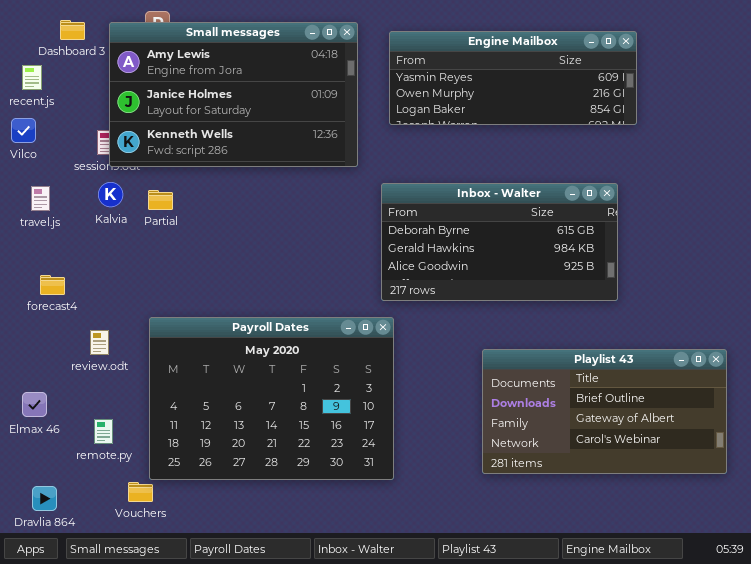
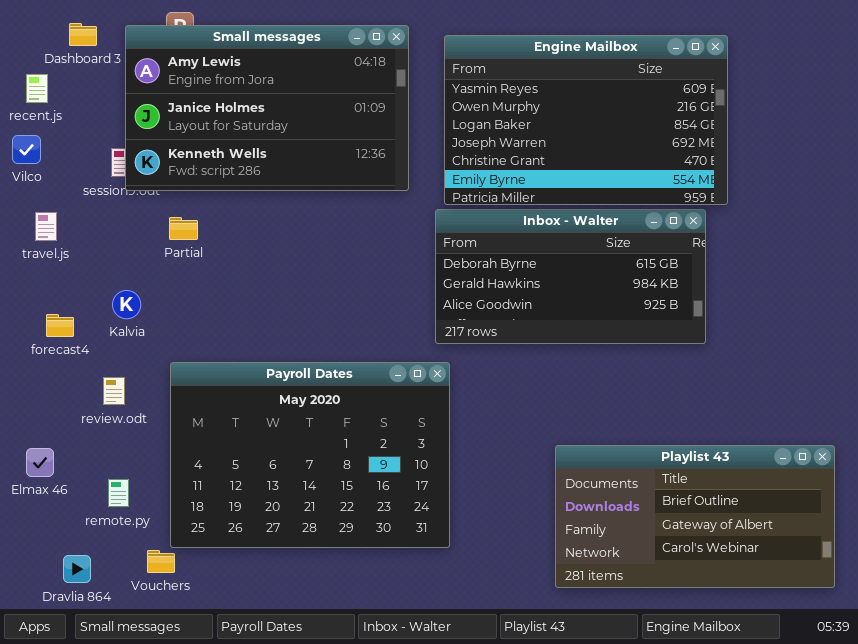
Engine Mailbox: [389,31,637,125] -> [444,35,728,205], resized
Kalvia: [98,182,123,207] -> [112,290,141,319], moved
Playlist 43: [482,349,727,474] -> [555,445,835,588], moved
Dravlia 864: [32,486,57,511] -> [63,555,91,583], moved

